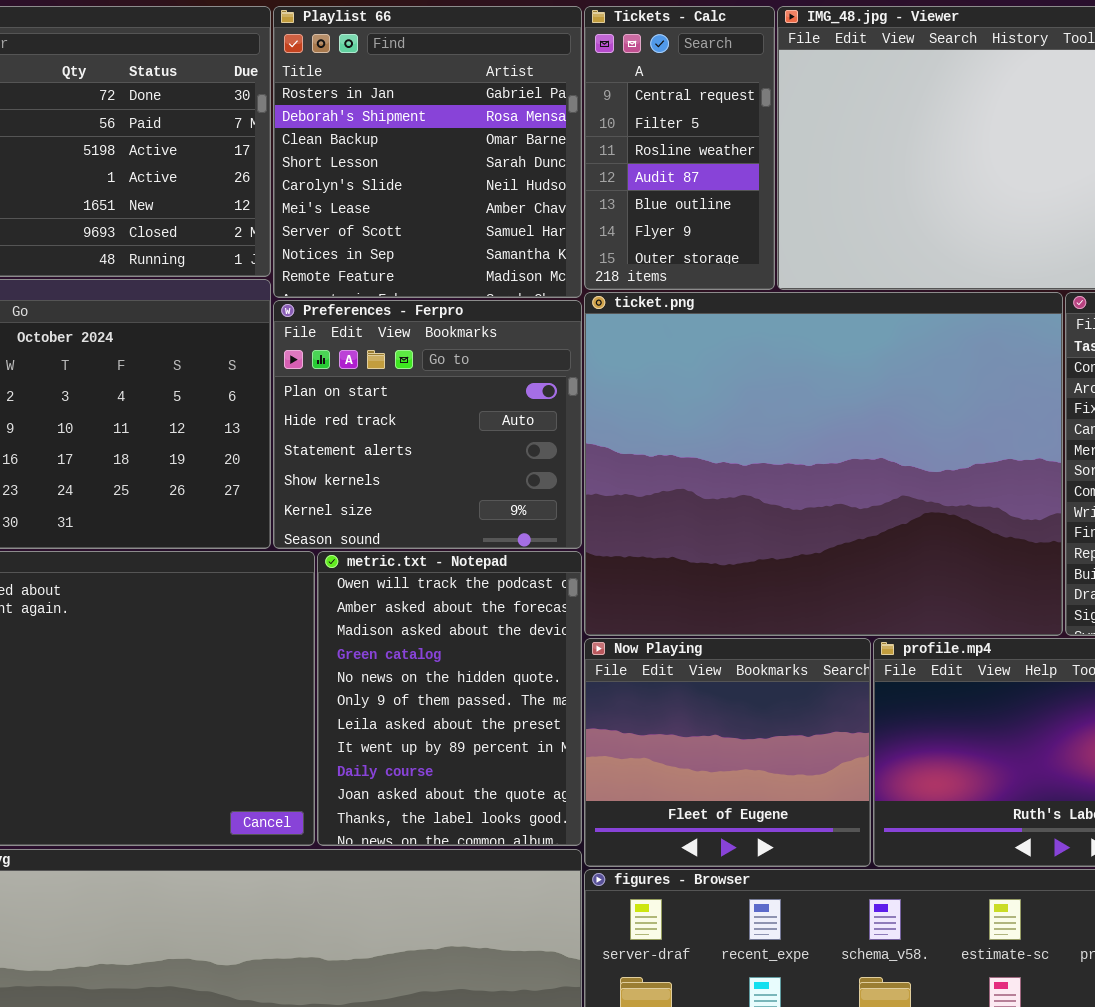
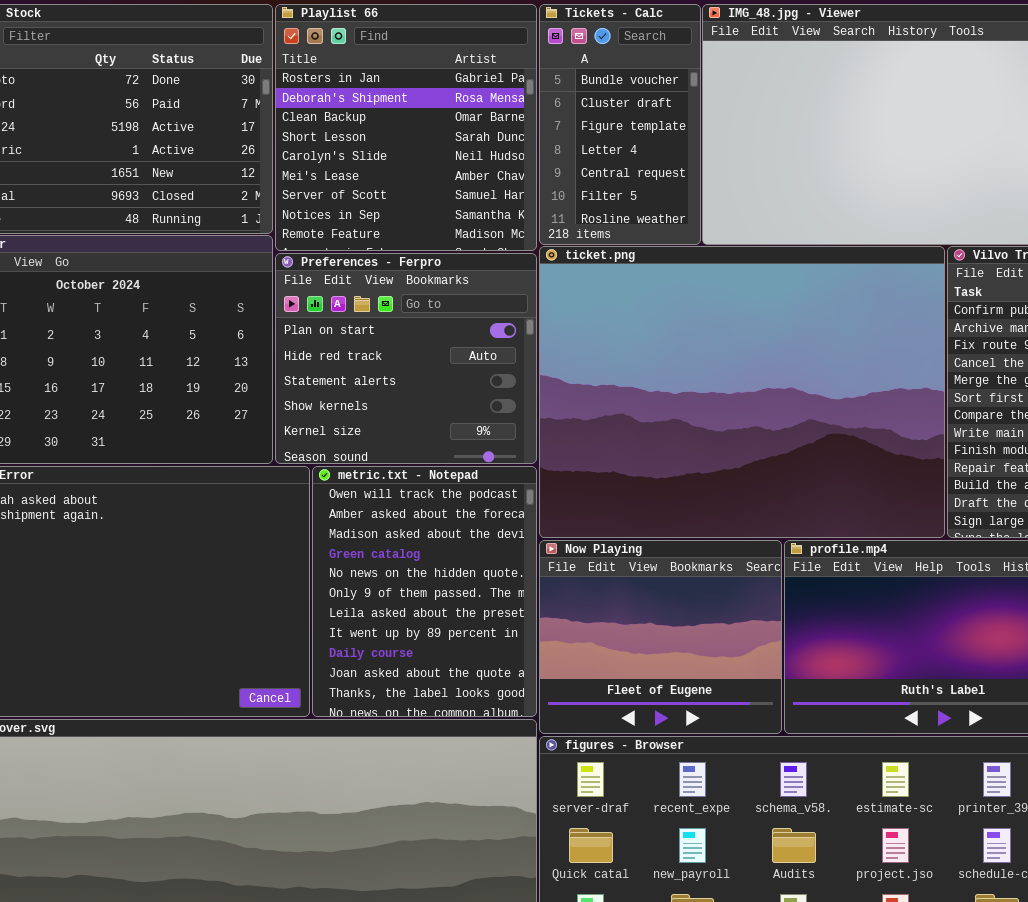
Tickets - Calc: [584,6,775,290] -> [539,4,701,245], scrolled up 4 rows

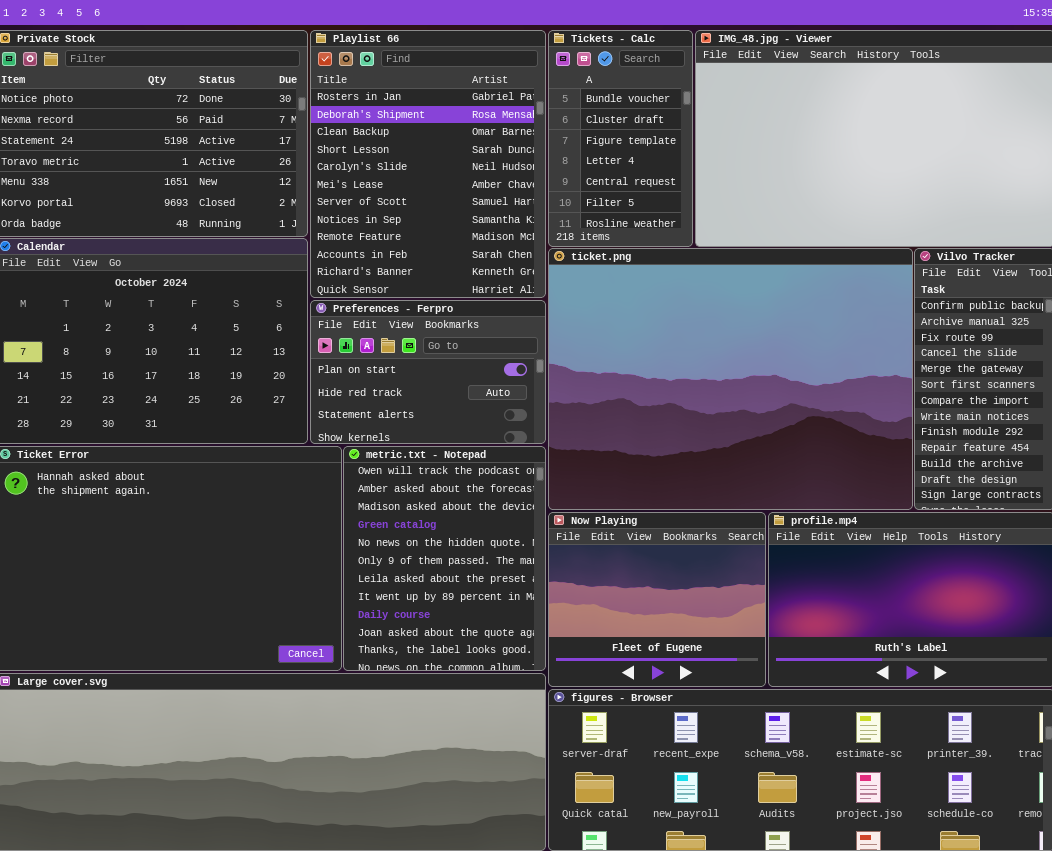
Playlist 66: [275,4,537,251] -> [310,30,546,298], resized
Preferences - Ferpro: [275,253,537,464] -> [310,300,546,444], resized

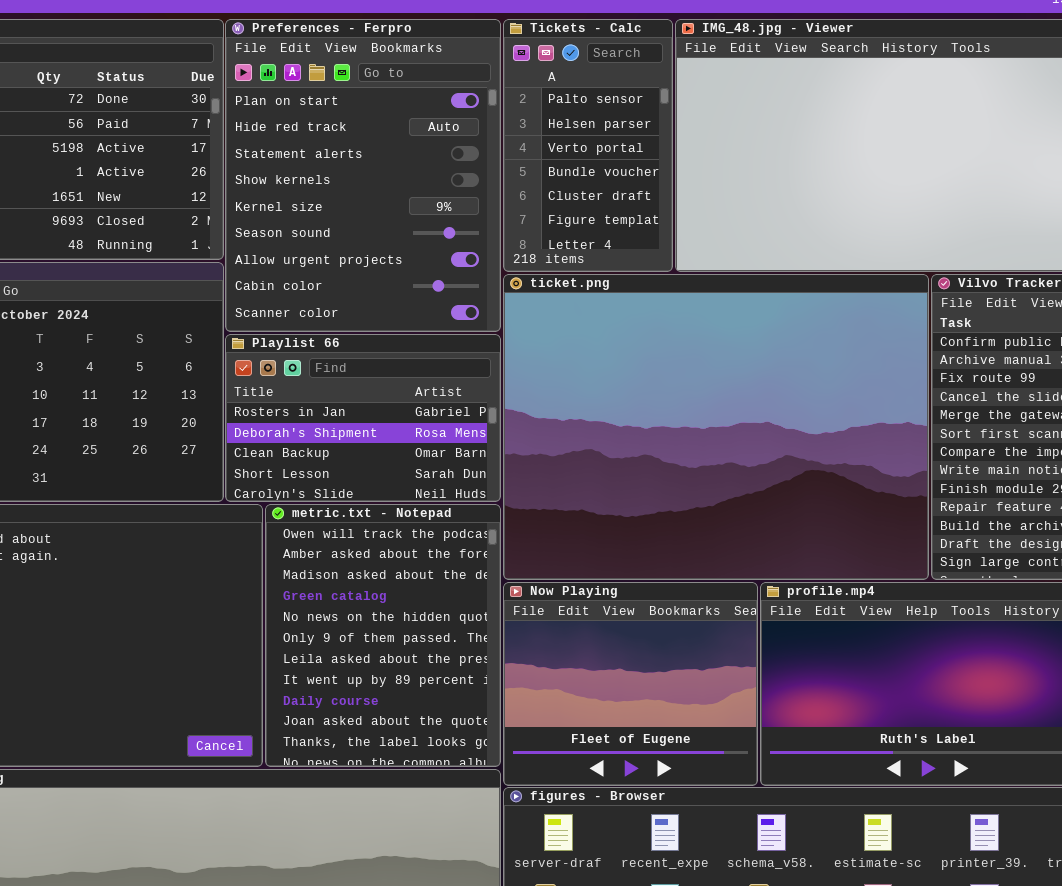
Playlist 66: [310,30,546,298] -> [225,334,501,502], moved, resized
Tickets - Calc: [548,30,693,247] -> [503,19,673,272], scrolled up 3 rows
Preferences - Ferpro: [310,300,546,444] -> [225,19,501,332], moved, resized

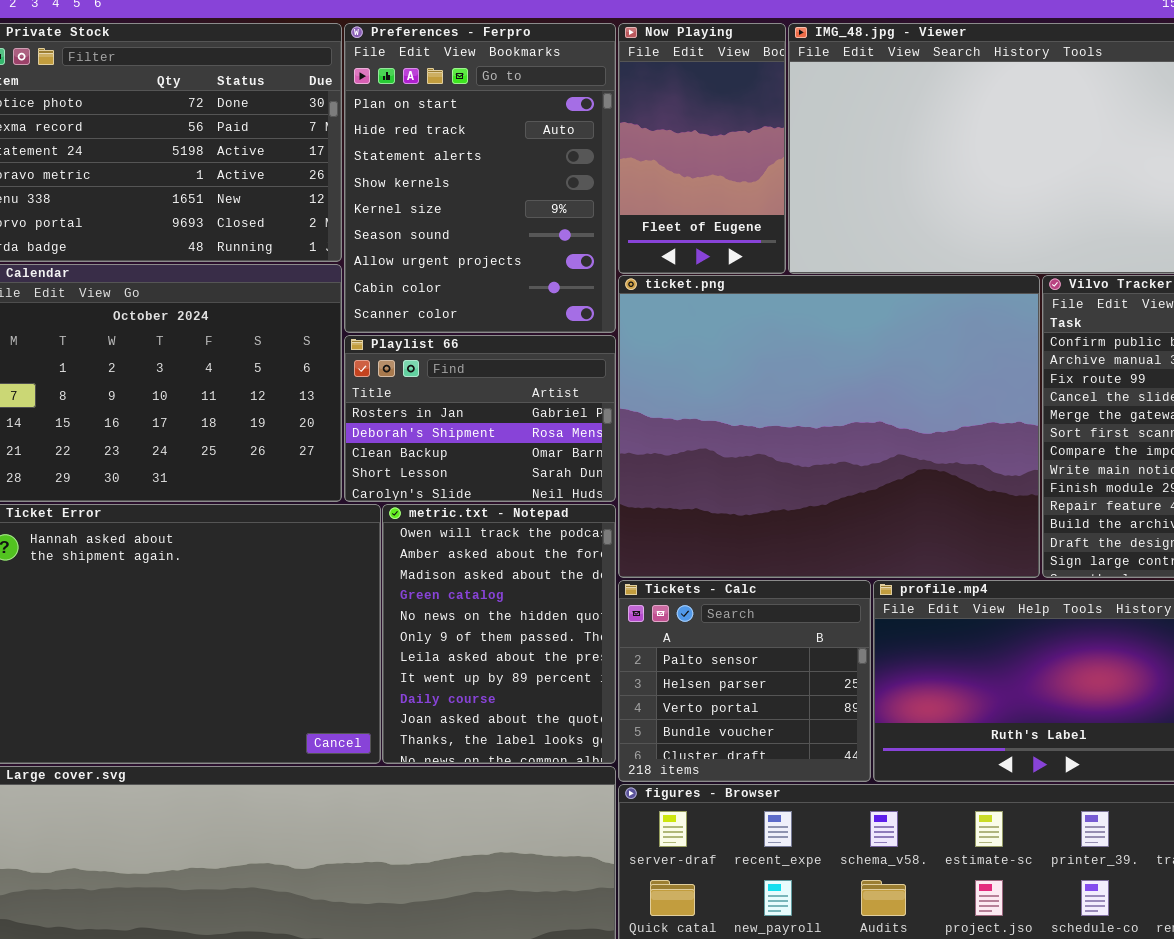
Tickets - Calc: [503,19,673,272] -> [618,580,871,782], moved, resized
Now Playing: [503,582,758,786] -> [618,23,786,274], moved, resized

